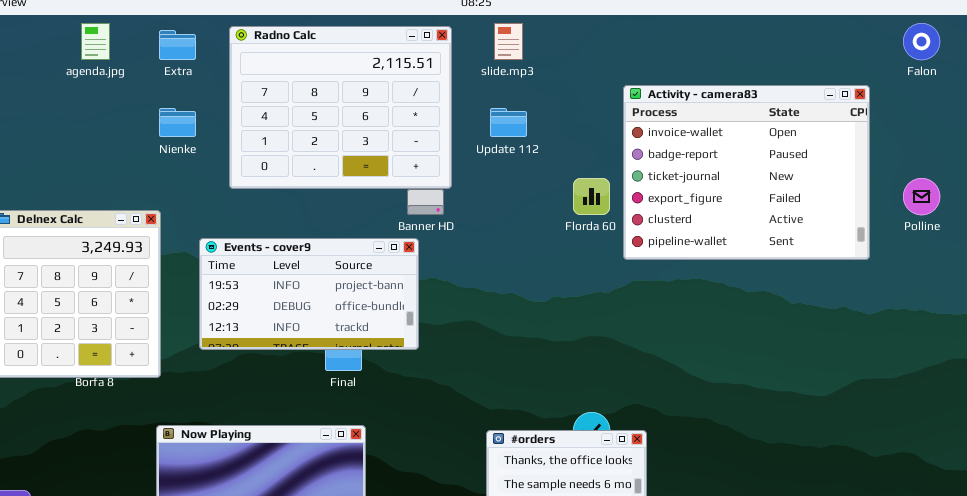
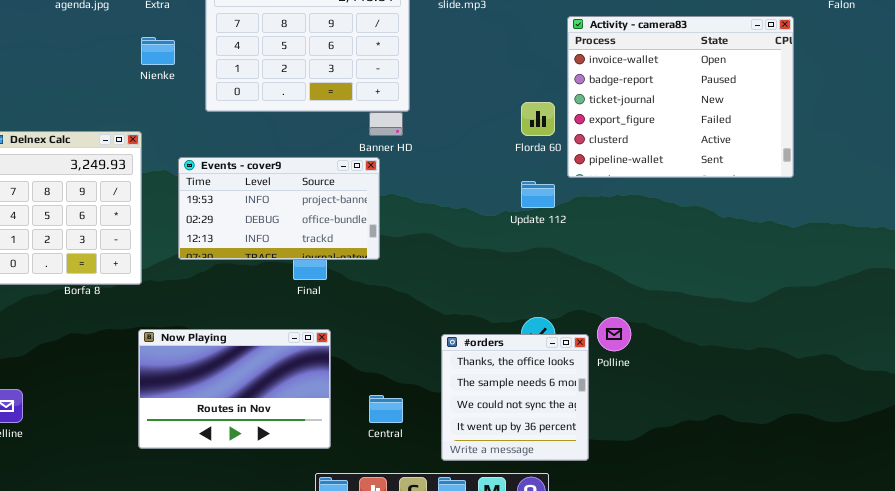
Update 112: [490,108,527,137] -> [521,181,555,208], moved
Polline: [903,178,940,215] -> [597,317,631,351], moved

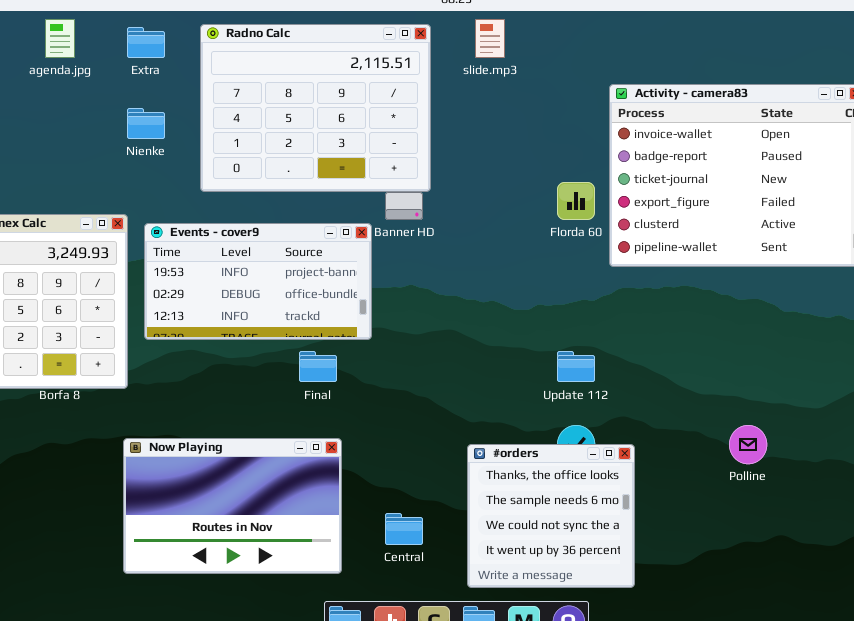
Events - cover9: [178,157,380,260] -> [144,223,372,340], moved
Update 112: [521,181,555,208] -> [557,351,595,382], moved
Polline: [597,317,631,351] -> [729,425,767,464], moved

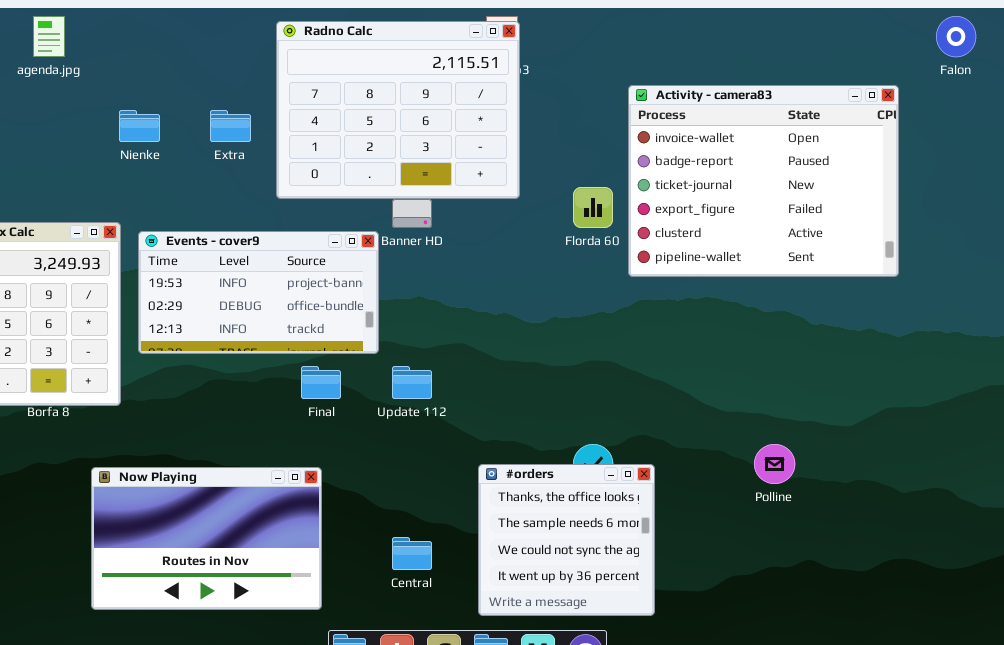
Radno Calc: [200,24,431,192] -> [276,21,520,199], moved
Extra: [127,27,165,58] -> [210,110,251,142], moved
Update 112: [557,351,595,382] -> [392,366,432,399], moved
Now Playing: [123,438,342,574] -> [91,467,322,610], moved

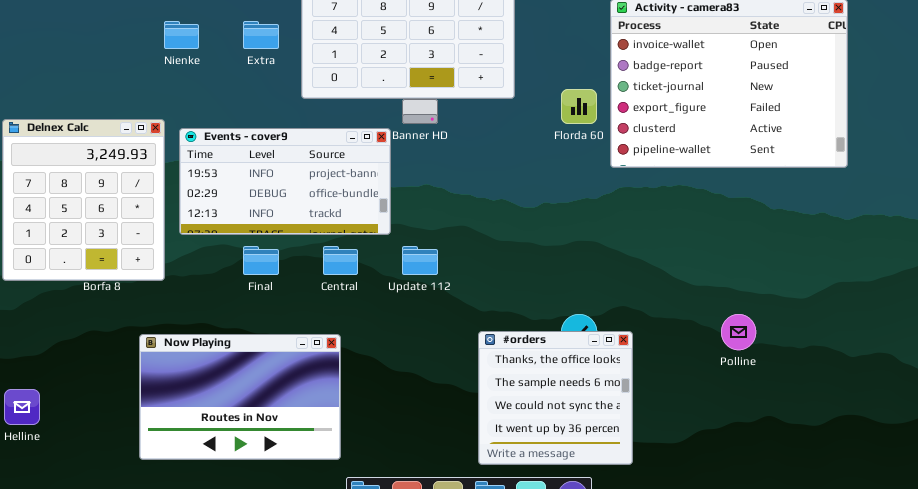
Final: [301,366,341,399] -> [243,246,279,275], moved
Central: [392,537,432,570] -> [323,246,358,275], moved

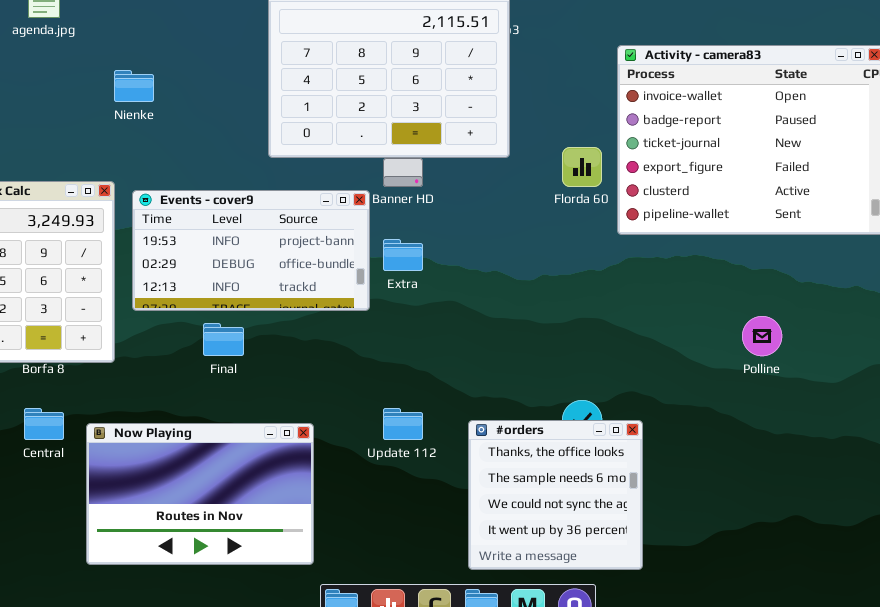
Extra: [243,21,279,49] -> [383,239,423,271], moved
Central: [323,246,358,275] -> [24,408,64,440], moved
Update 112: [402,246,438,275] -> [383,408,423,440], moved
Polline: [721,314,756,350] -> [742,316,782,356], moved

